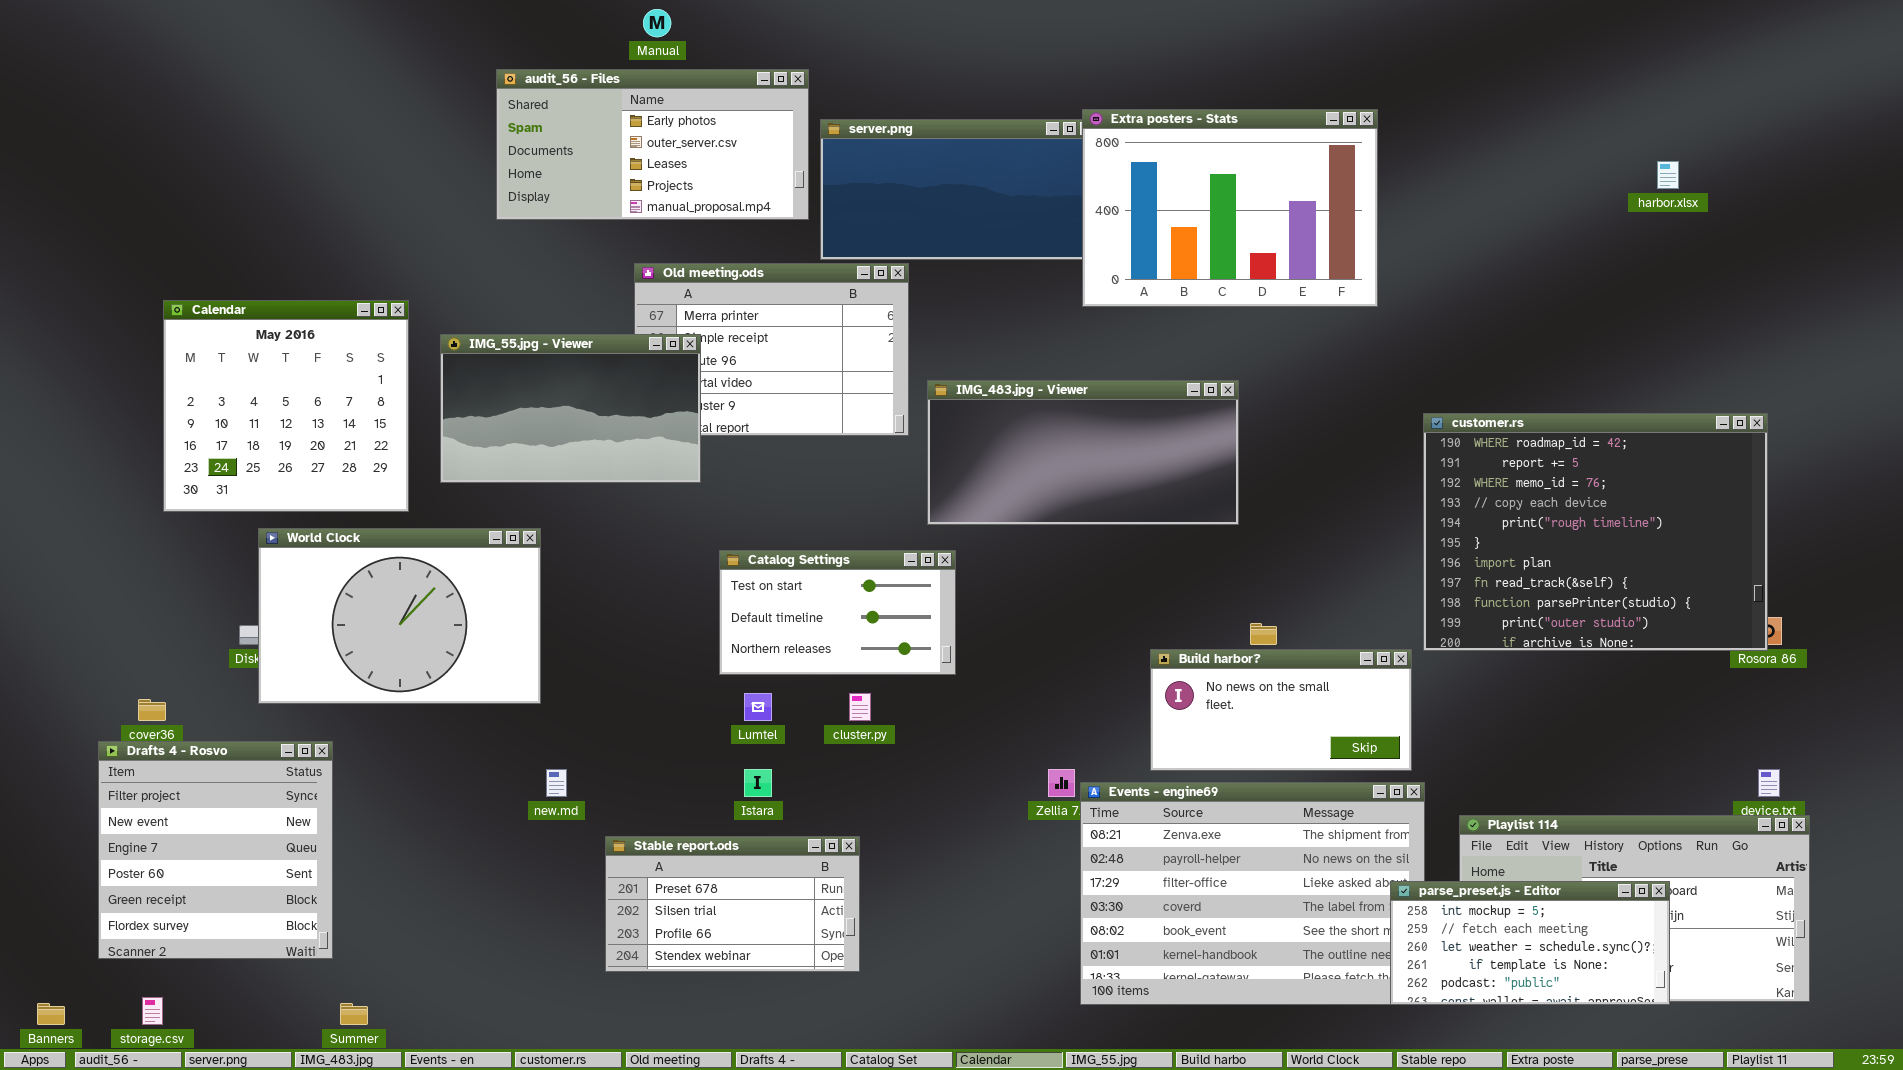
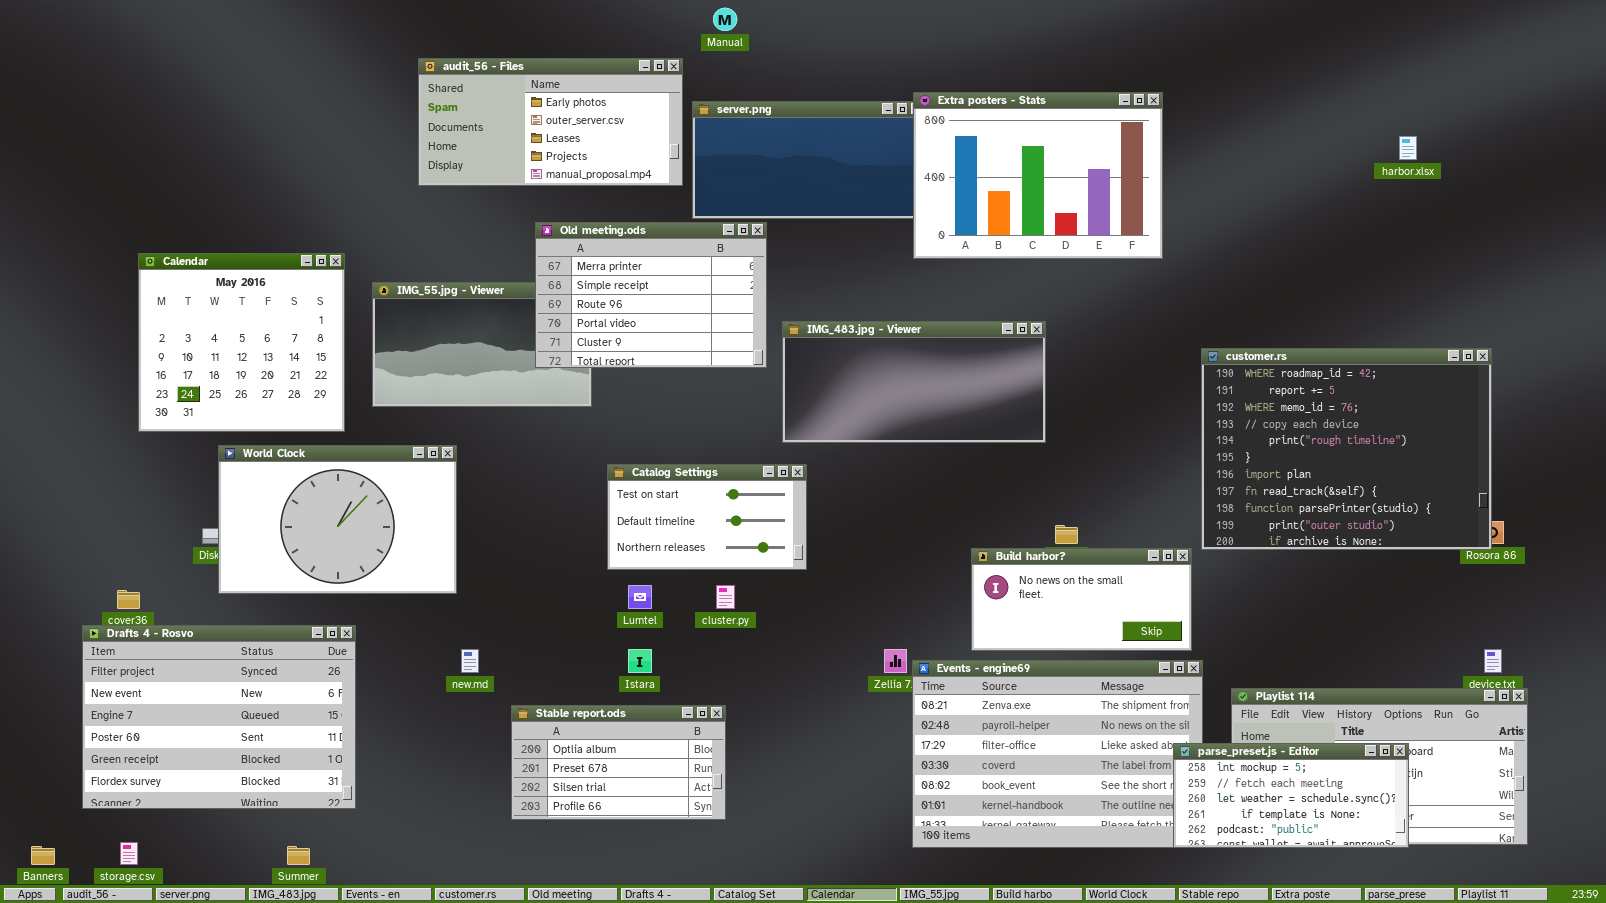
Manual: [643,9,671,37] -> [713,8,737,31], moved
Old meeting.ods: [634,263,909,436] -> [535,222,767,368], raised
Drafts 4 - Rosvo: [98,741,333,959] -> [82,625,356,809], resized
Stable report.ods: [605,836,860,972] -> [511,705,726,820], scrolled up 1 row

